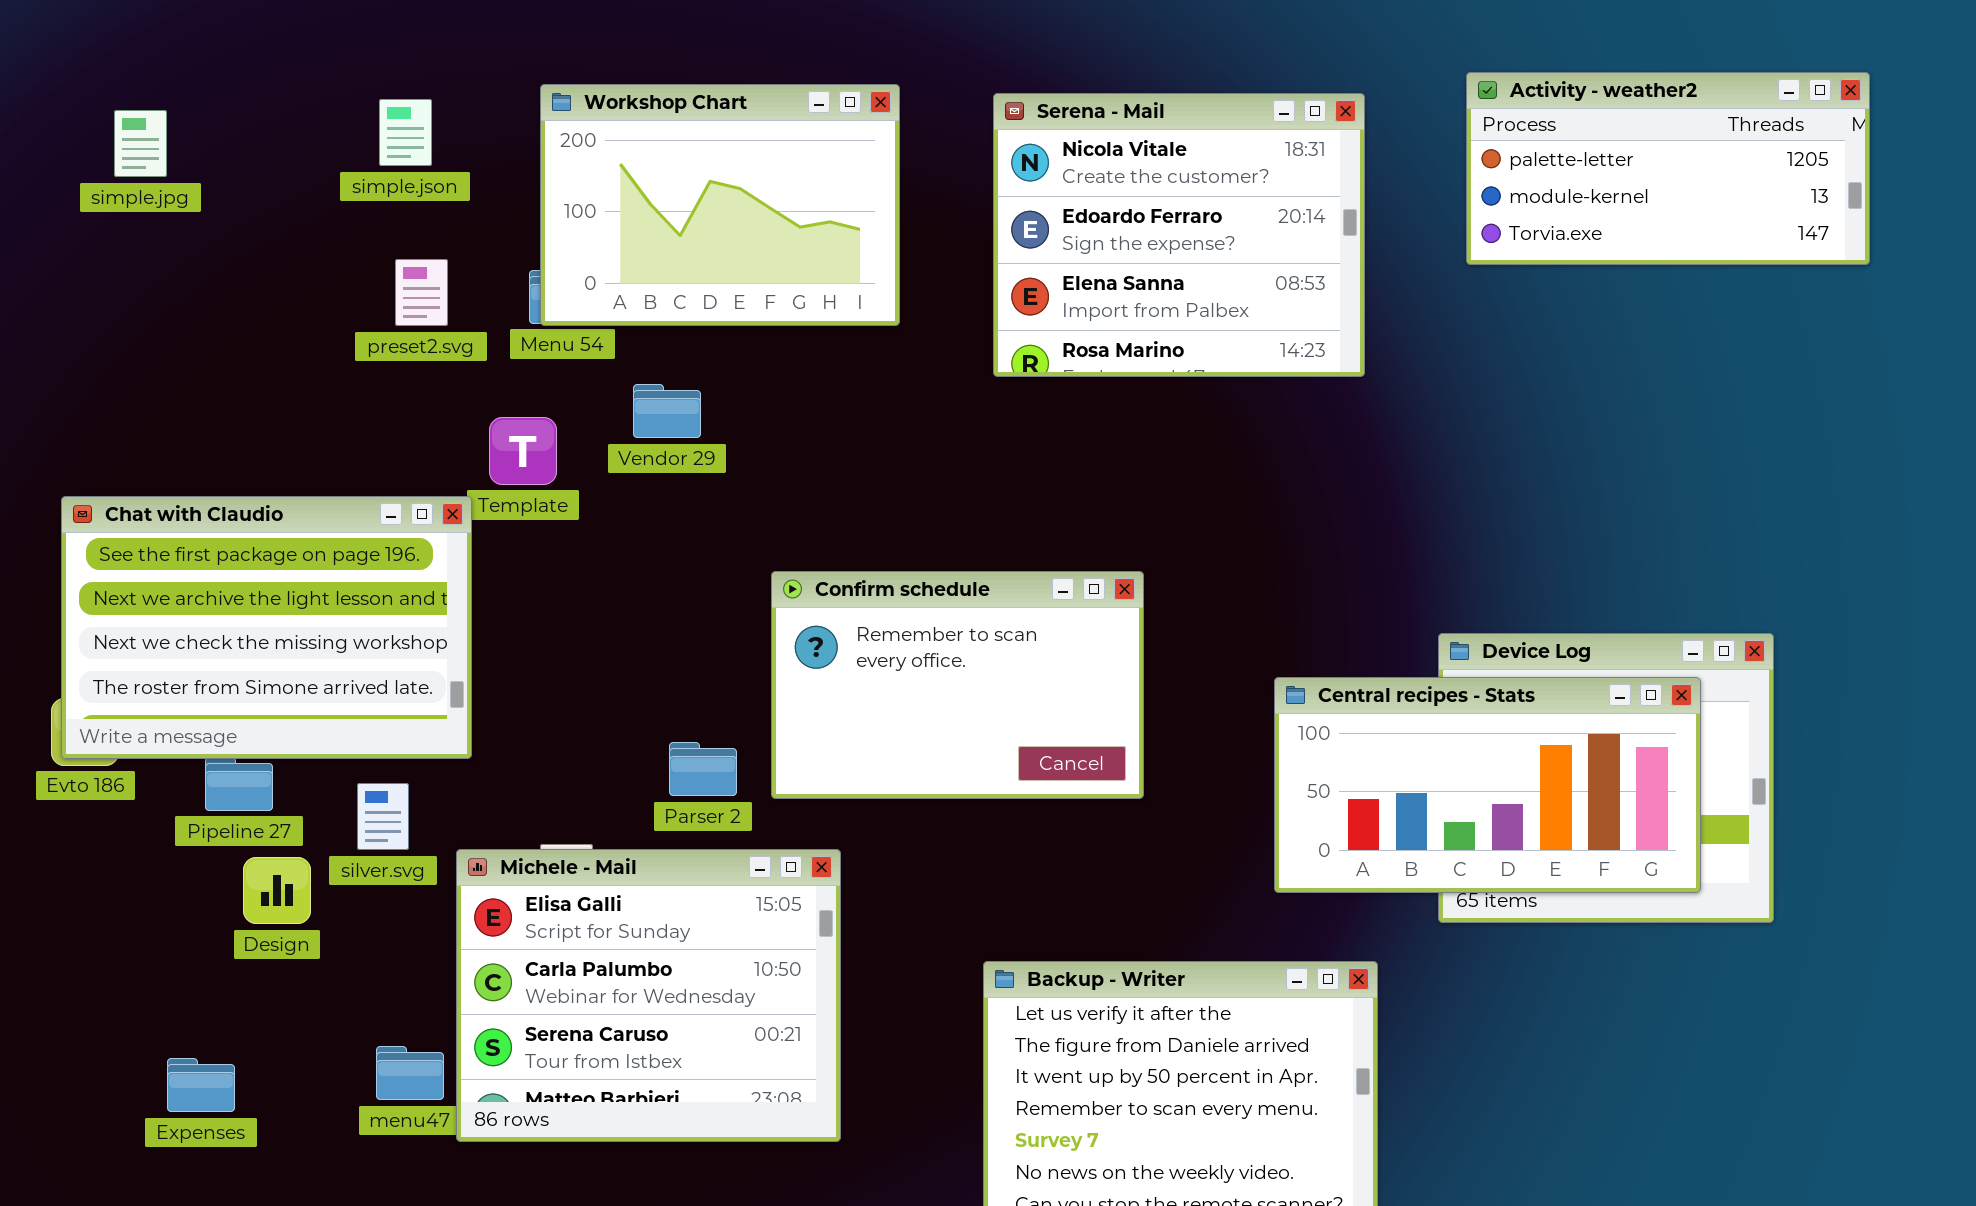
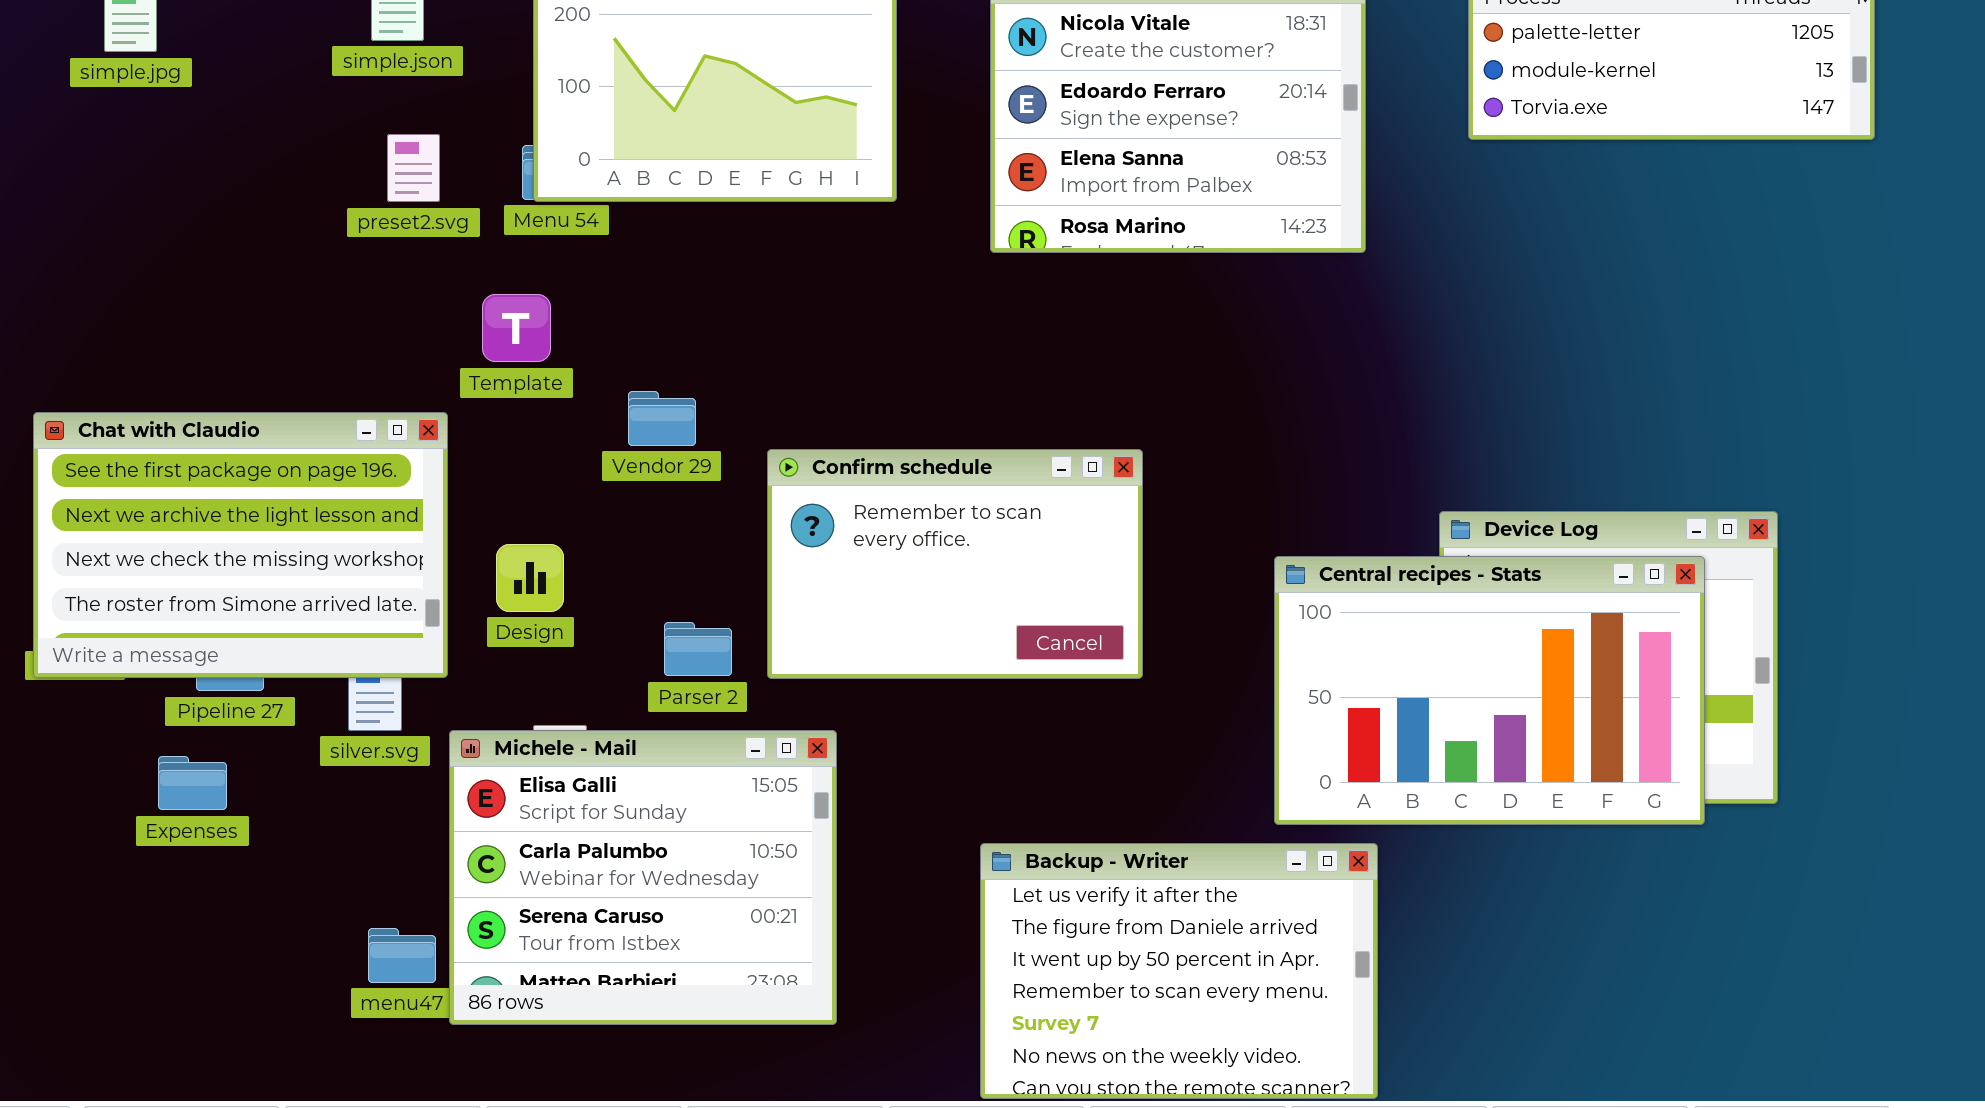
Vendor 29: [633,384,701,438] -> [628,391,696,446], moved
Chat with Claudio: [61,496,472,759] -> [33,412,448,678], moved
Central recipes - Stats: [1274,677,1701,893] -> [1274,556,1705,825], resized
Design: [243,857,311,924] -> [496,544,564,612], moved
Expenses: [167,1058,235,1112] -> [158,756,227,810], moved

